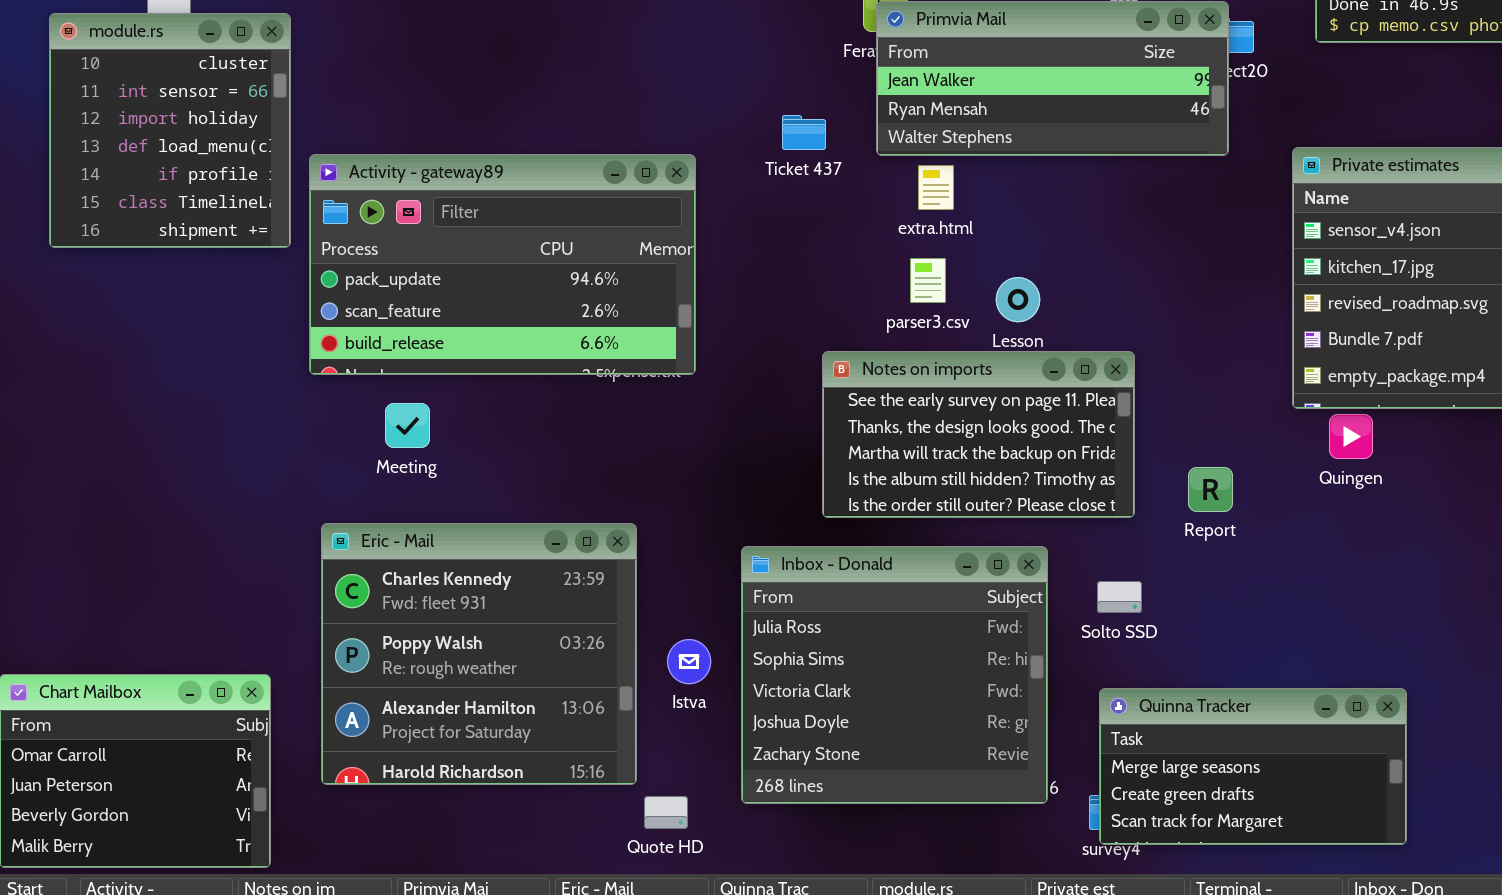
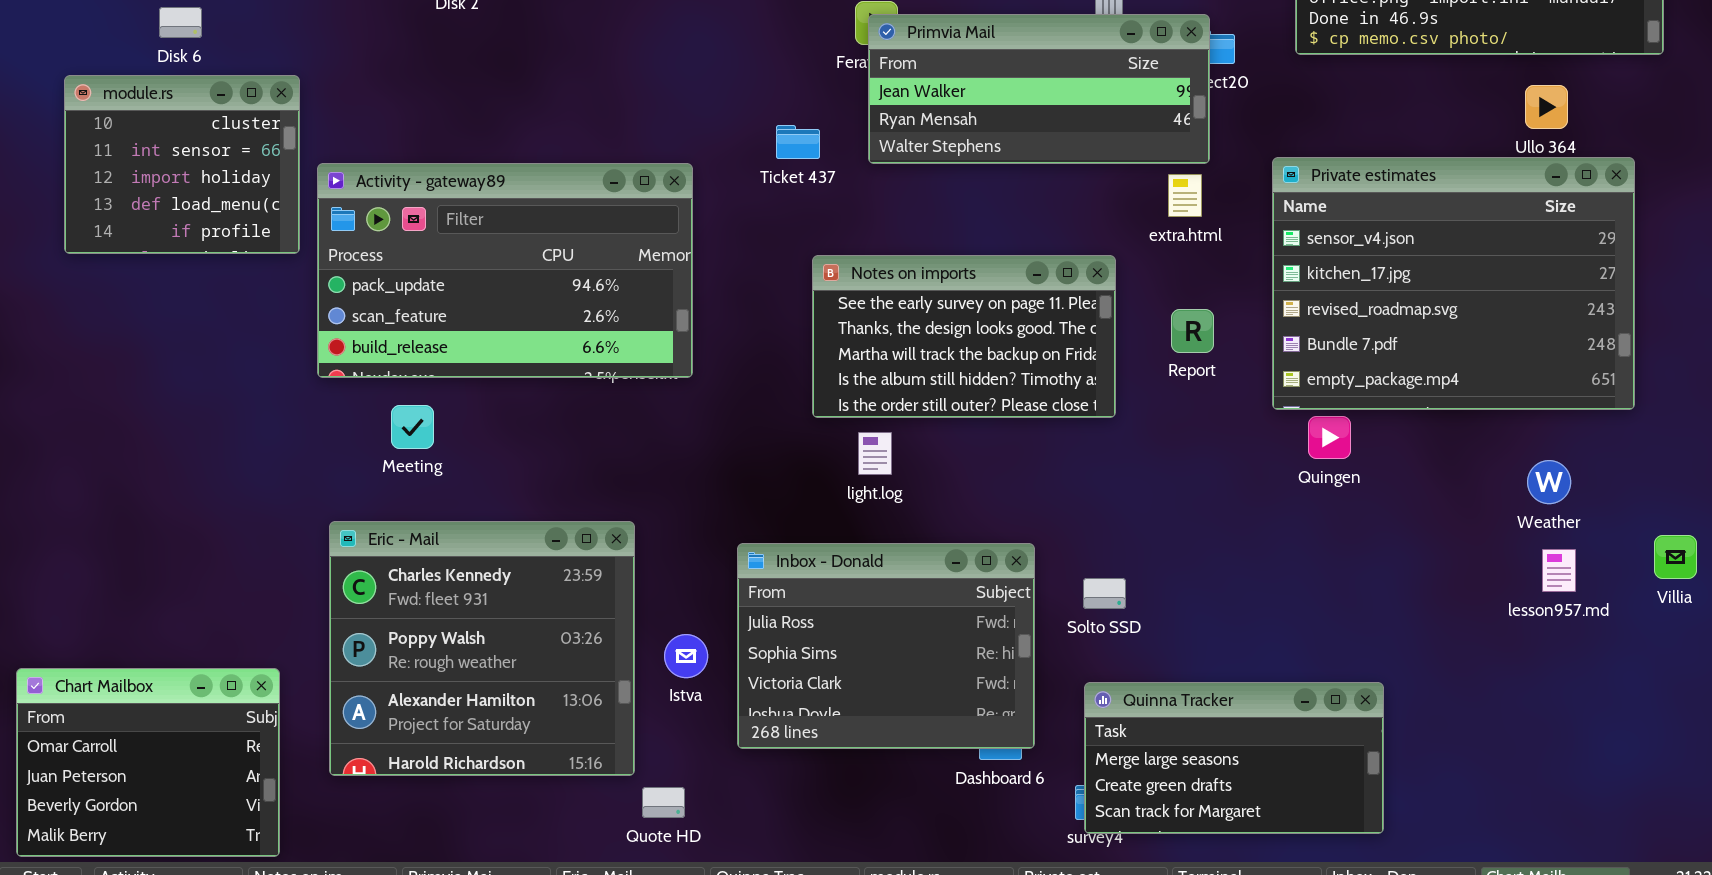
module.rs: [49,13,291,248] -> [64,75,300,254], resized
extra.html: [918,165,954,210] -> [1168,174,1202,217], moved
Notes on imports: [822,351,1135,518] -> [812,255,1116,418], moved
Report: [1188,467,1233,512] -> [1171,309,1214,353], moved
Inbox - Donald: [741,546,1048,804] -> [737,543,1035,749], resized

